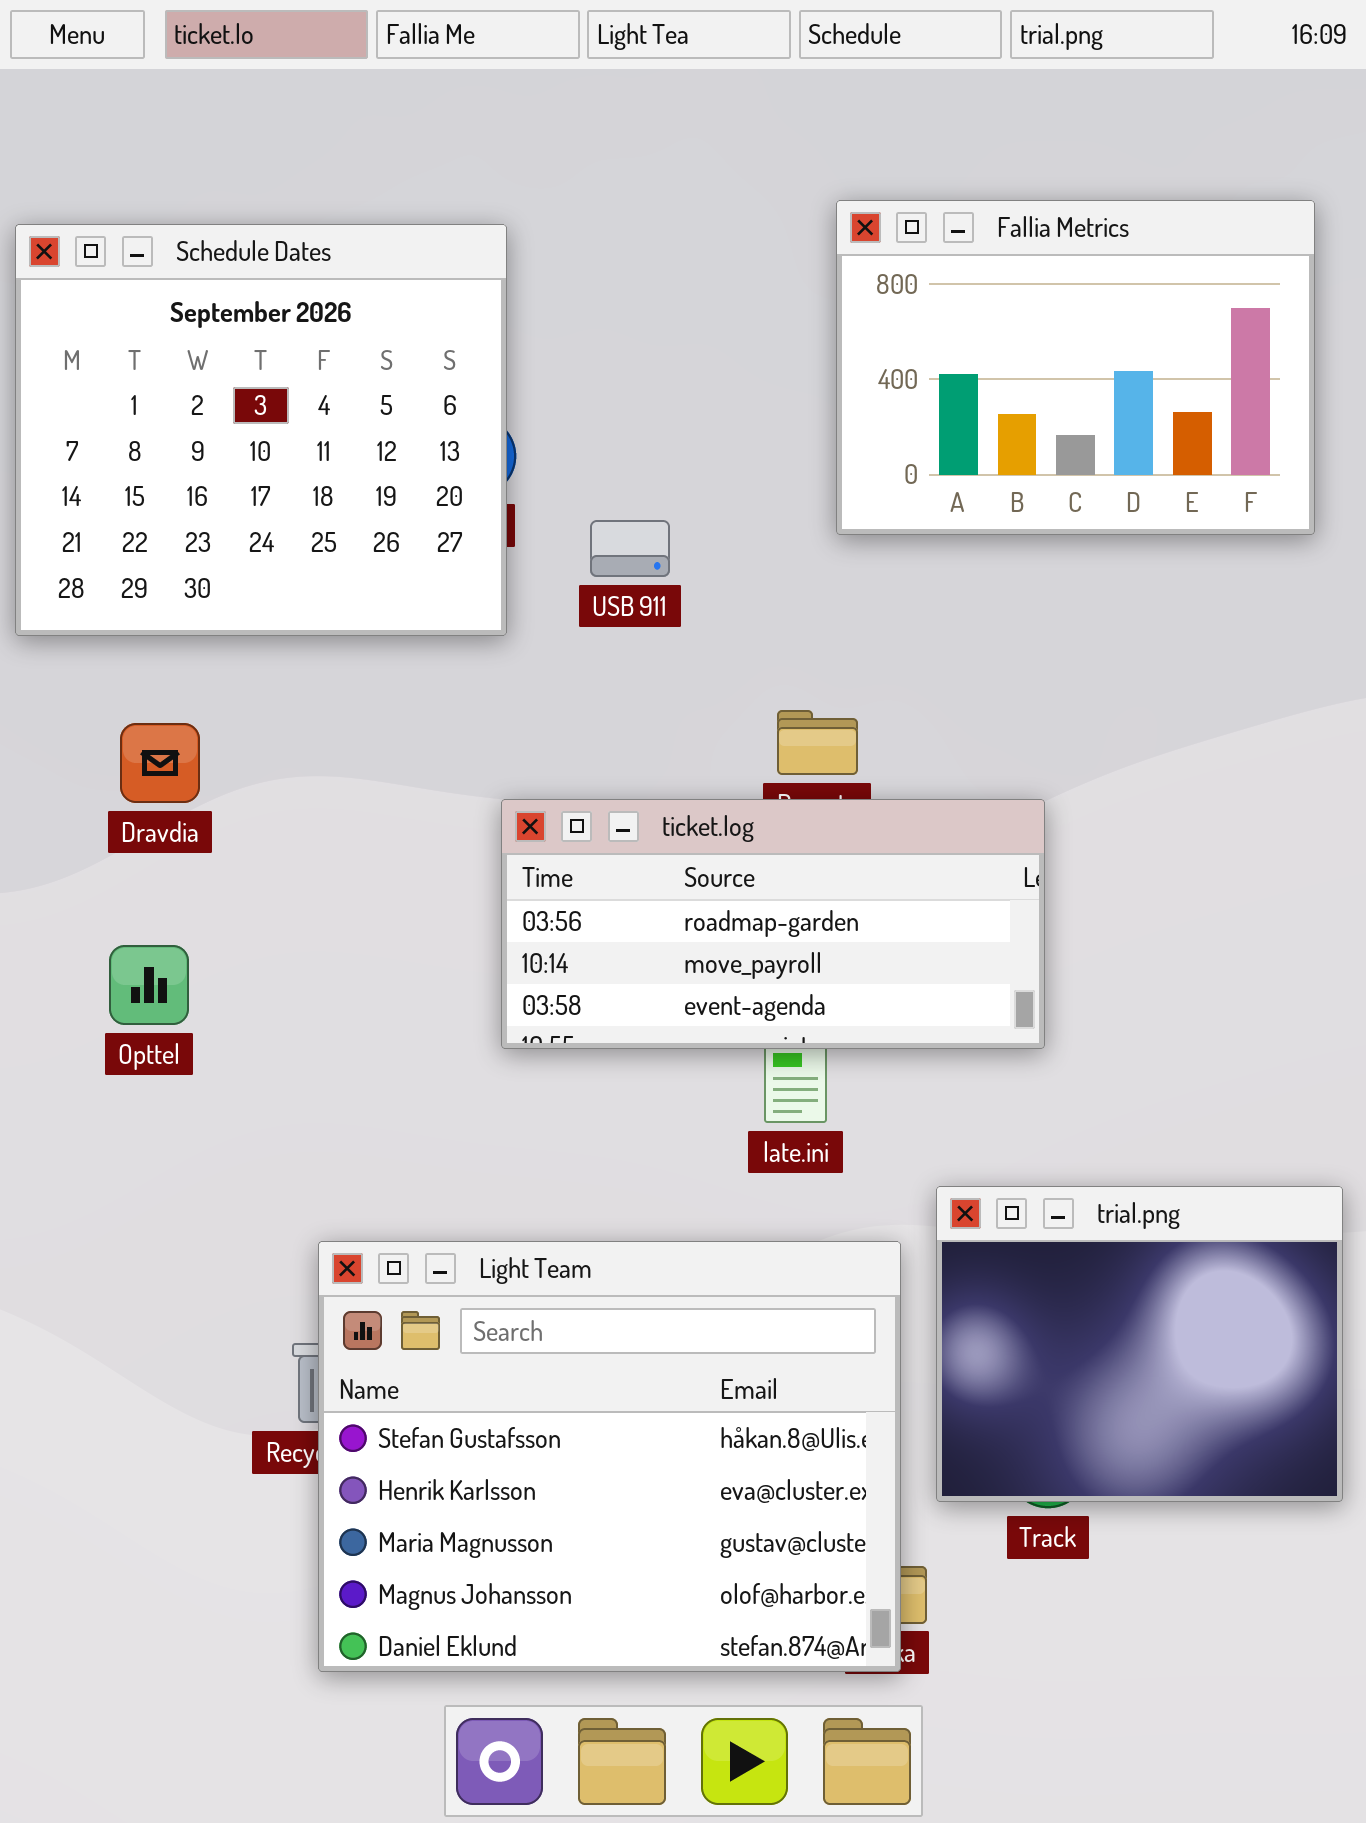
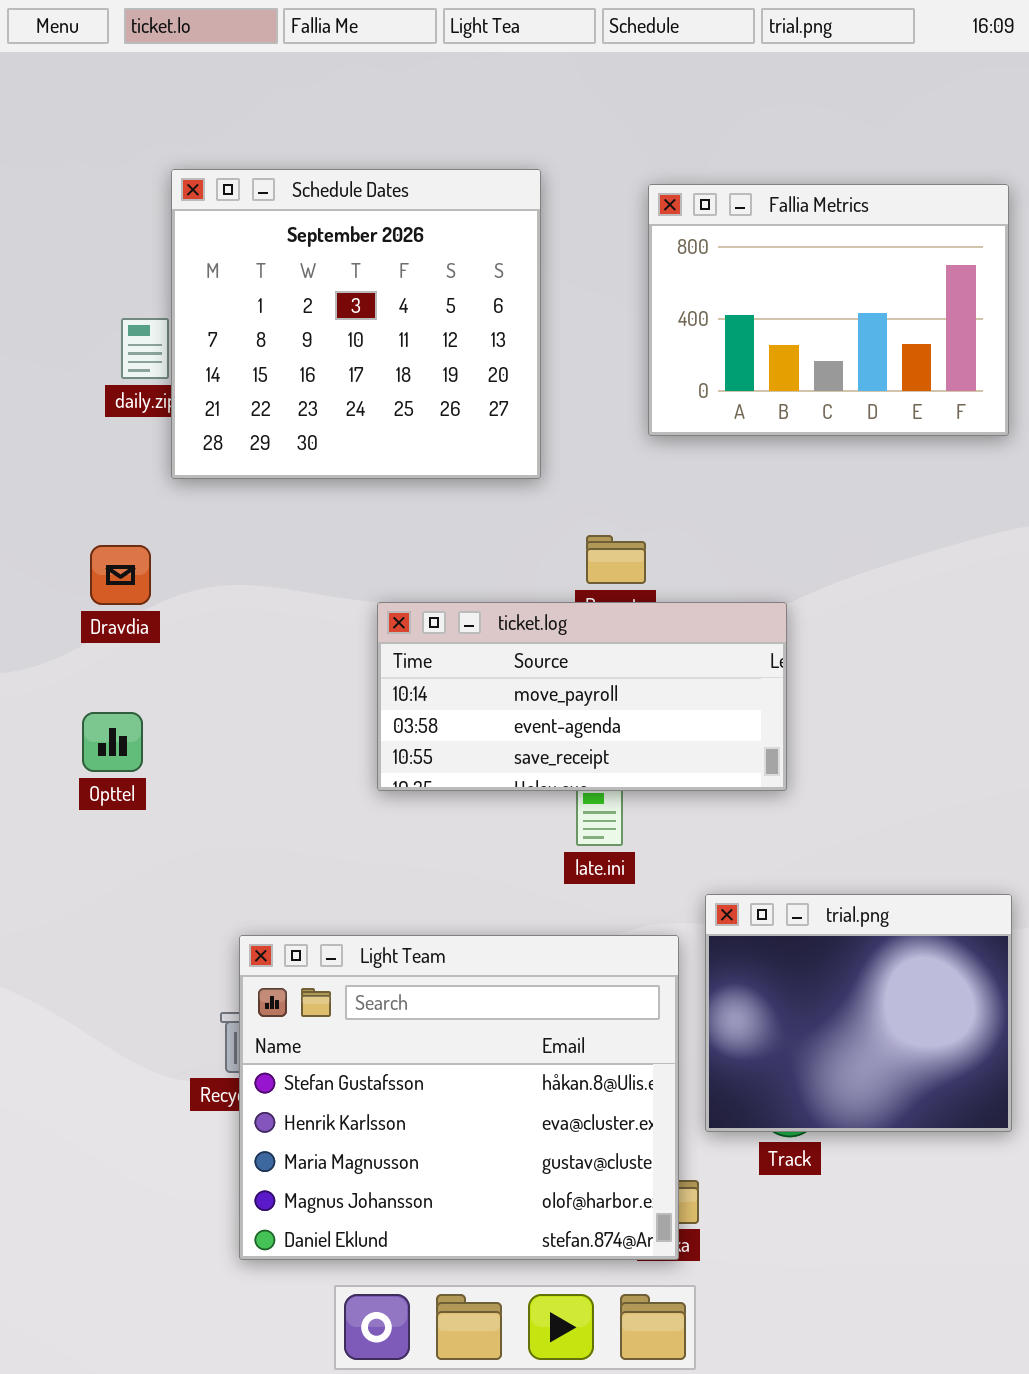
Fallia Metrics: [836,200,1315,535] -> [648,184,1009,436], moved
Schedule Dates: [15,224,507,636] -> [171,169,541,479], moved
ticket.log: [501,799,1045,1049] -> [377,602,787,791], scrolled down 1 row

